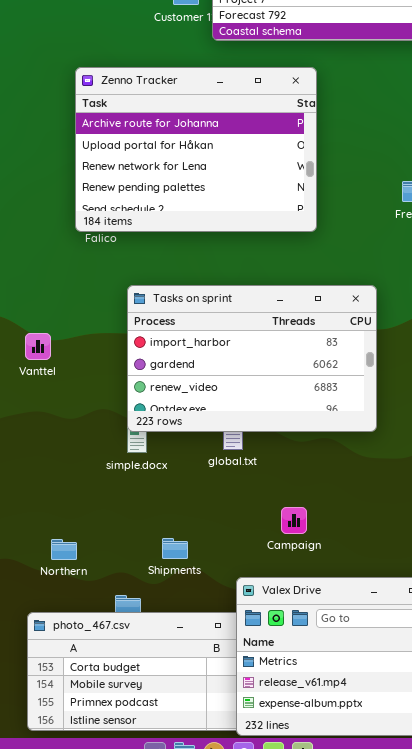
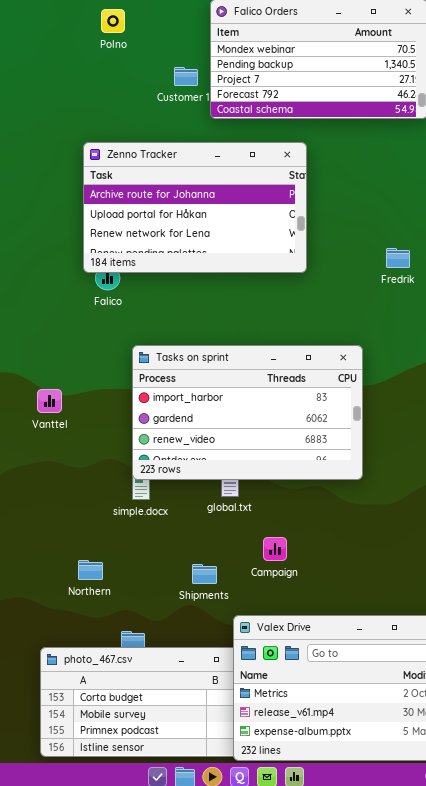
Zenno Tracker: [75,67,317,232] -> [83,142,307,273], resized
Campaign: [281,507,307,534] -> [263,537,287,561], moved
Shipments: [162,538,188,559] -> [192,564,217,584], moved
Northern: [51,539,77,560] -> [78,560,103,580], moved

